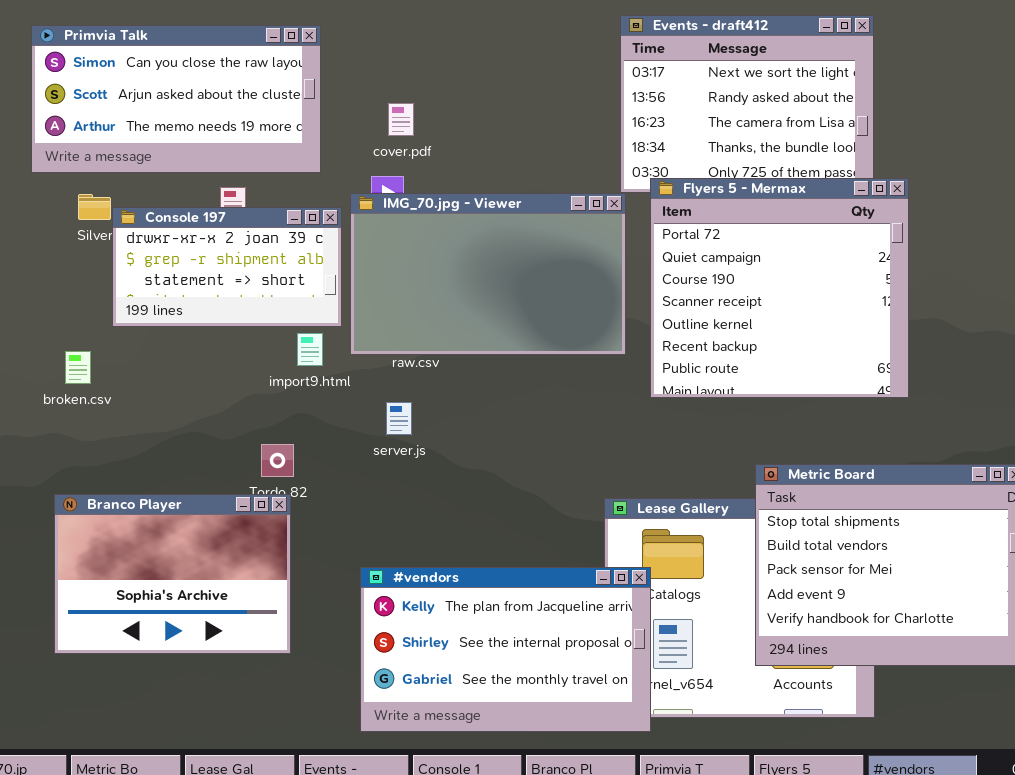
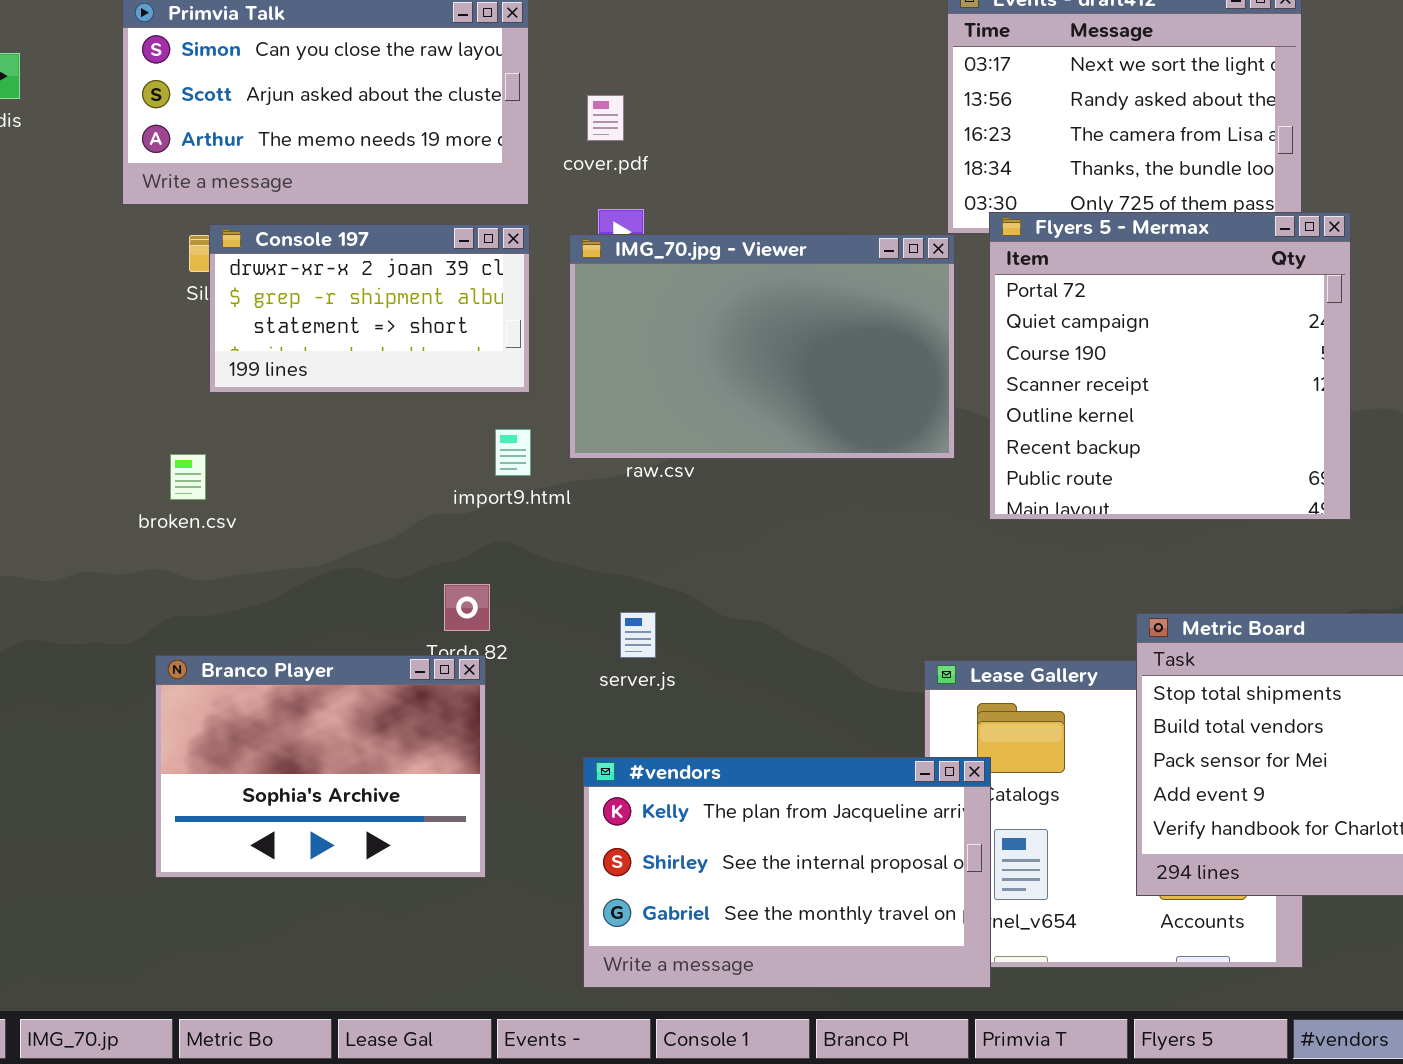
cover.pdf: [388,103,414,136] -> [587,95,624,141], moved
Console 197: [112,207,342,327] -> [209,224,530,393], moved
server.js: [386,402,412,435] -> [620,612,656,658], moved

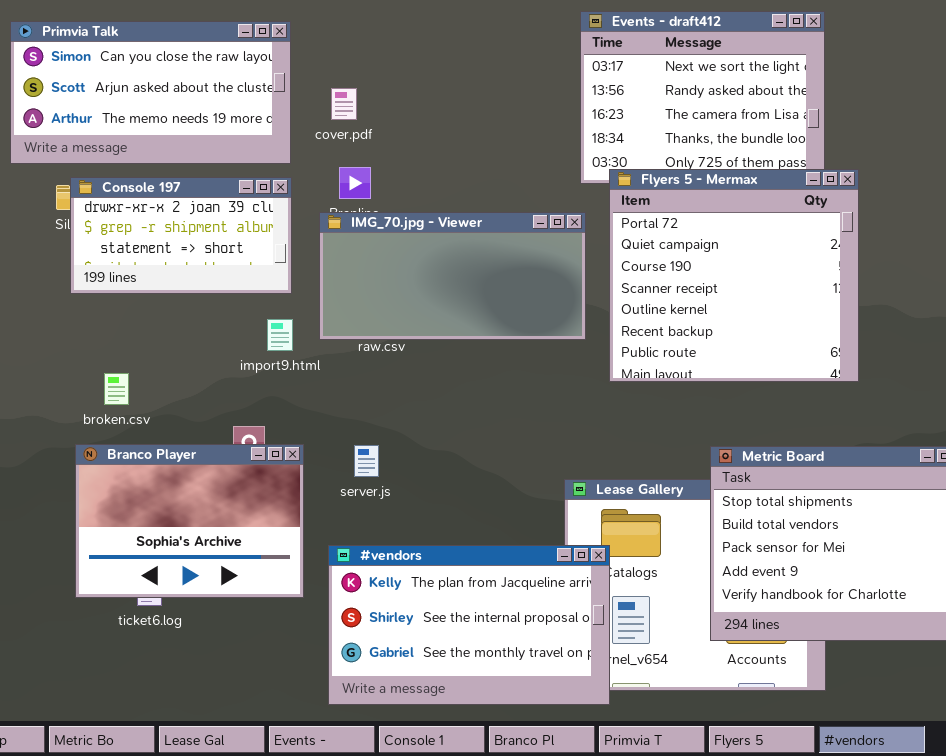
IMG_70.jpg - Viewer: [569,234,955,459] -> [319,212,586,340], resized
broken.csv: [170,454,206,500] -> [104,373,129,405], moved
Branco Player: [155,655,486,878] -> [75,444,304,598], moved

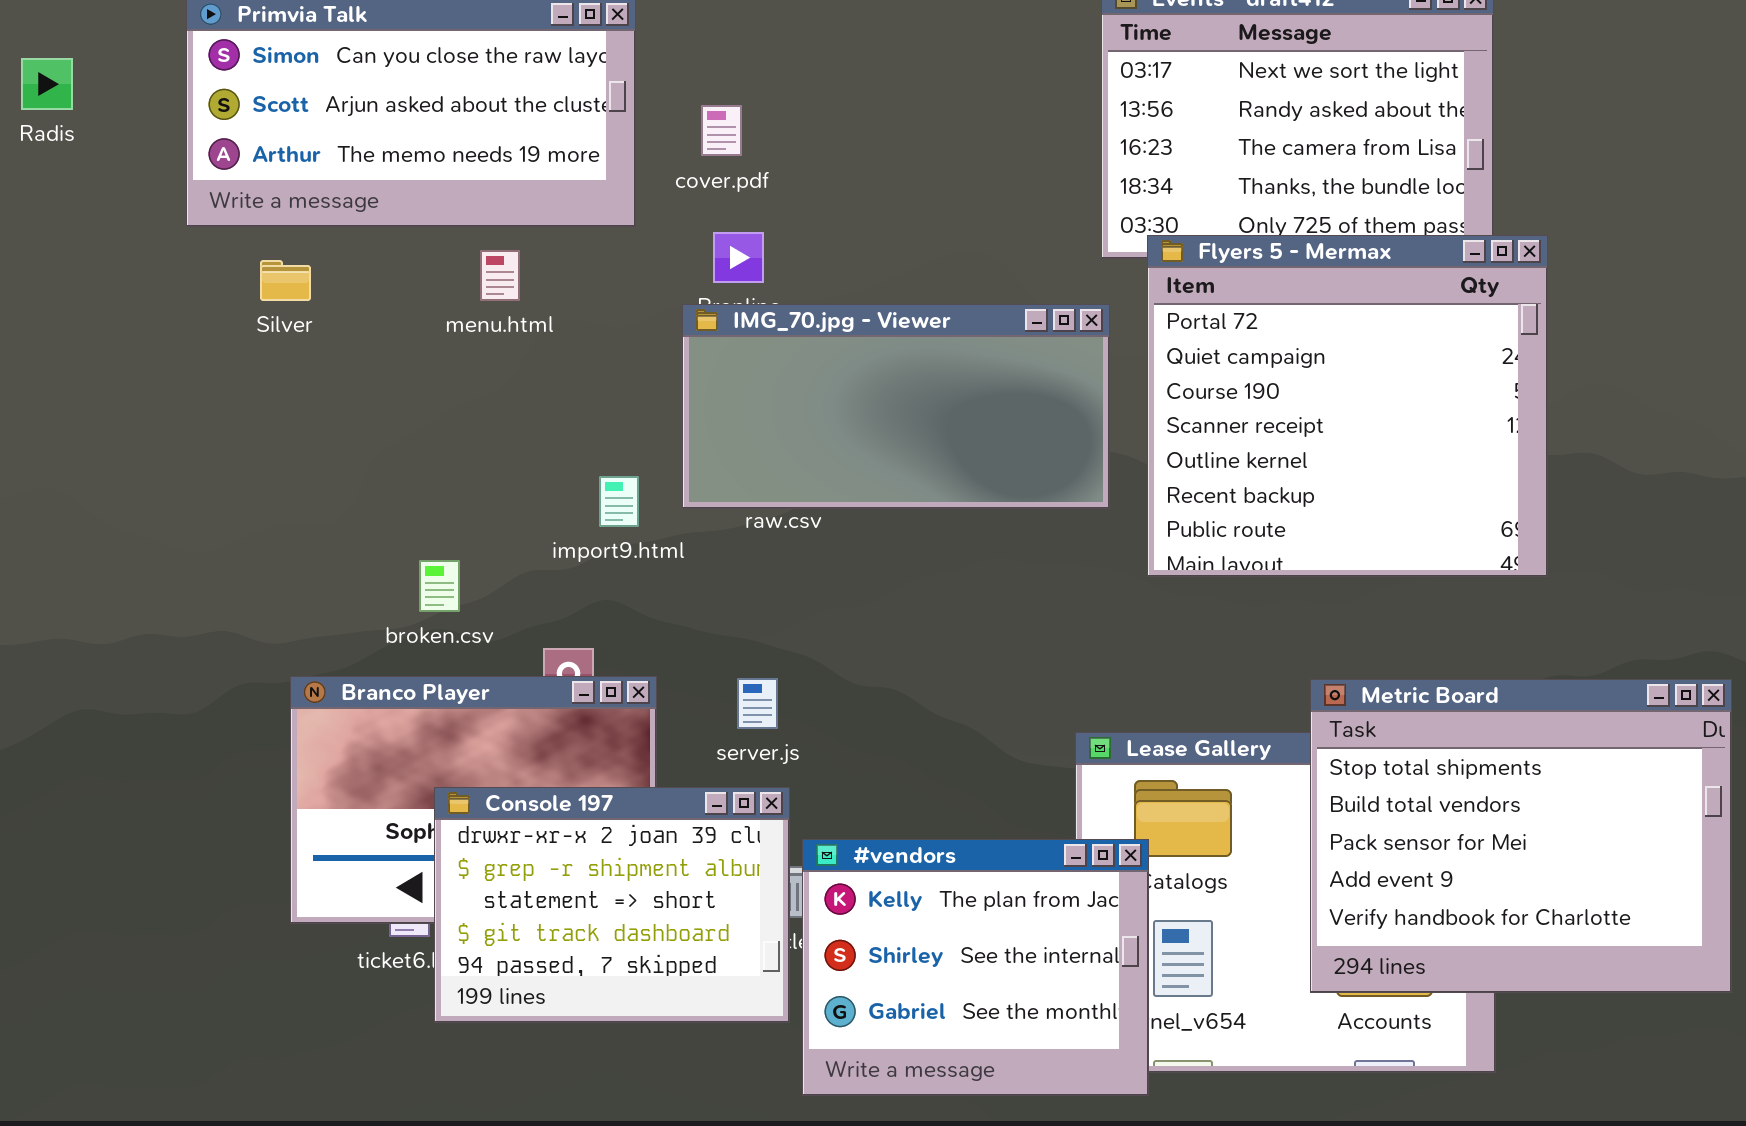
Console 197: [70,177,292,294] -> [434,787,790,1023], moved, resized
broken.csv: [104,373,129,405] -> [419,560,460,612], moved
#vendors: [328,545,610,705] -> [802,839,1149,1096], resized

